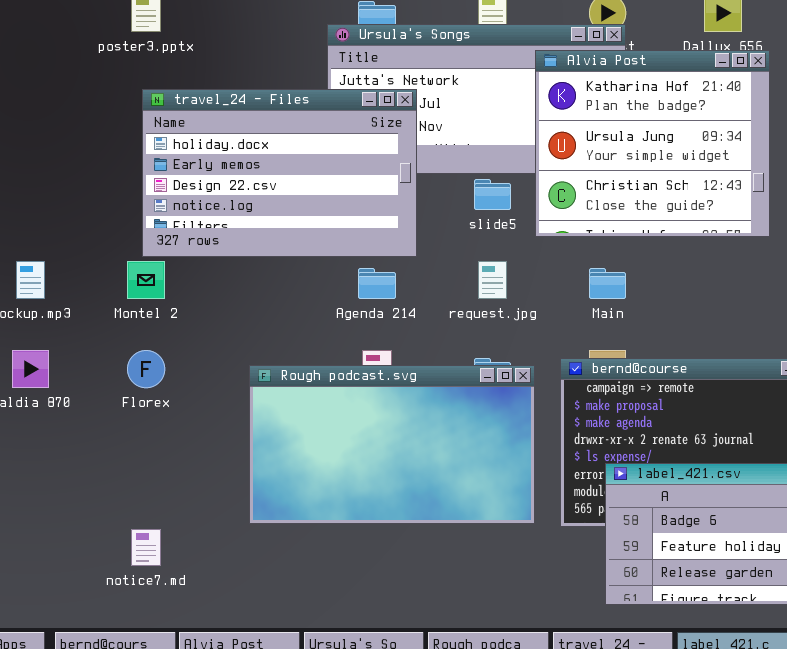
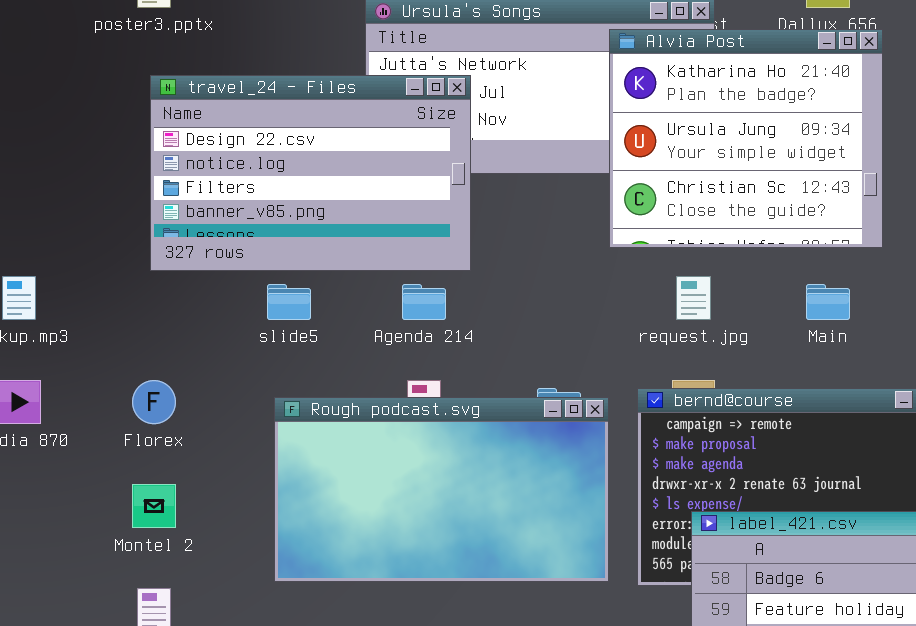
travel_24 - Files: [142,89,417,257] -> [150,75,471,271], scrolled down 2 rows
slide5: [474,179,511,210] -> [267,284,311,320], moved
Montel 2: [127,261,165,299] -> [132,484,176,528], moved
request.jpg: [478,261,507,299] -> [676,276,711,320], moved
Main: [589,268,626,299] -> [806,284,850,320], moved

